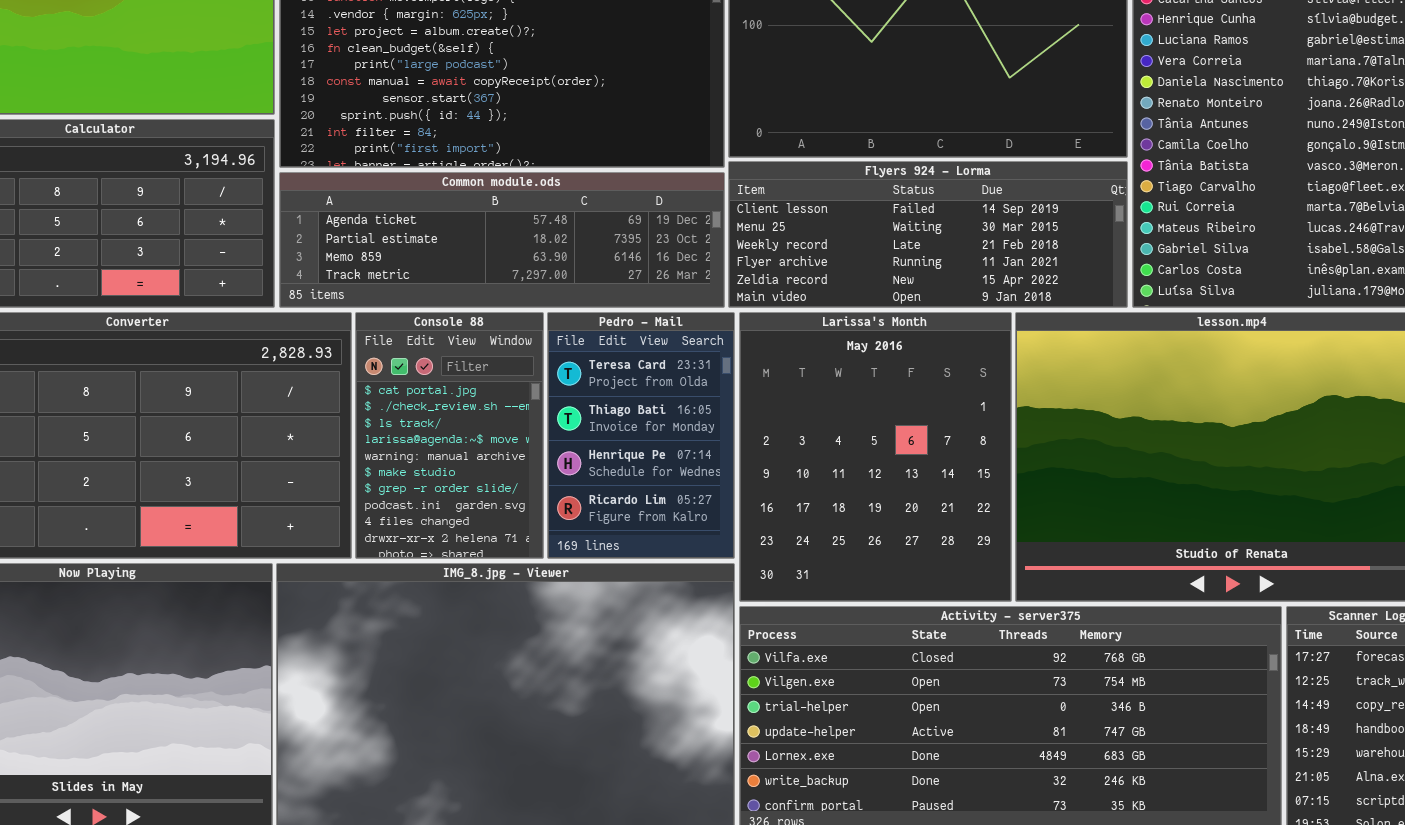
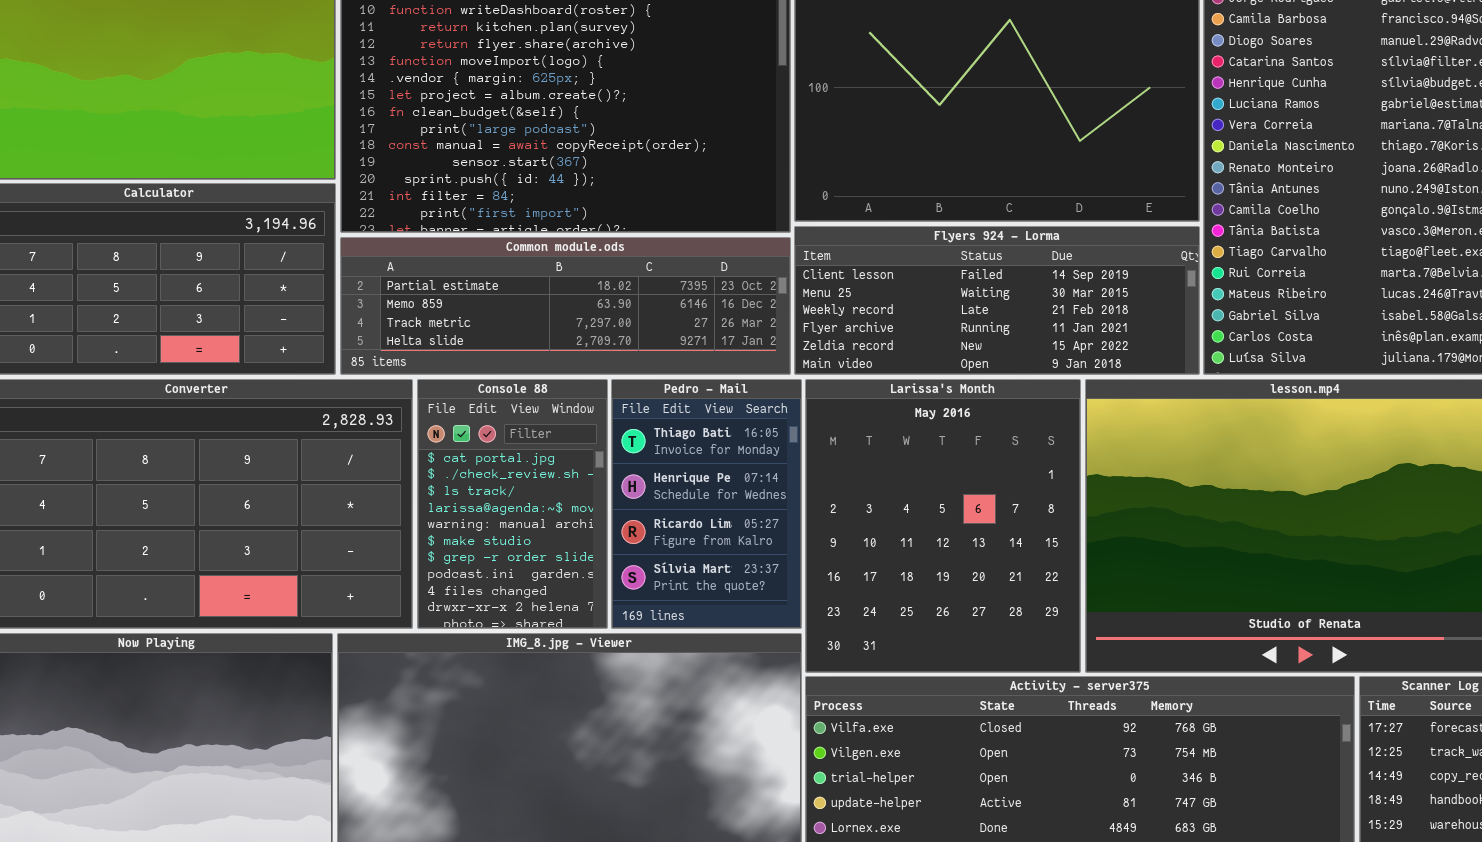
Common module.ods: [279,172,725,308] -> [340,237,791,375], scrolled down 1 row
Pedro - Mail: [547,312,735,559] -> [611,379,802,629], scrolled down 1 row

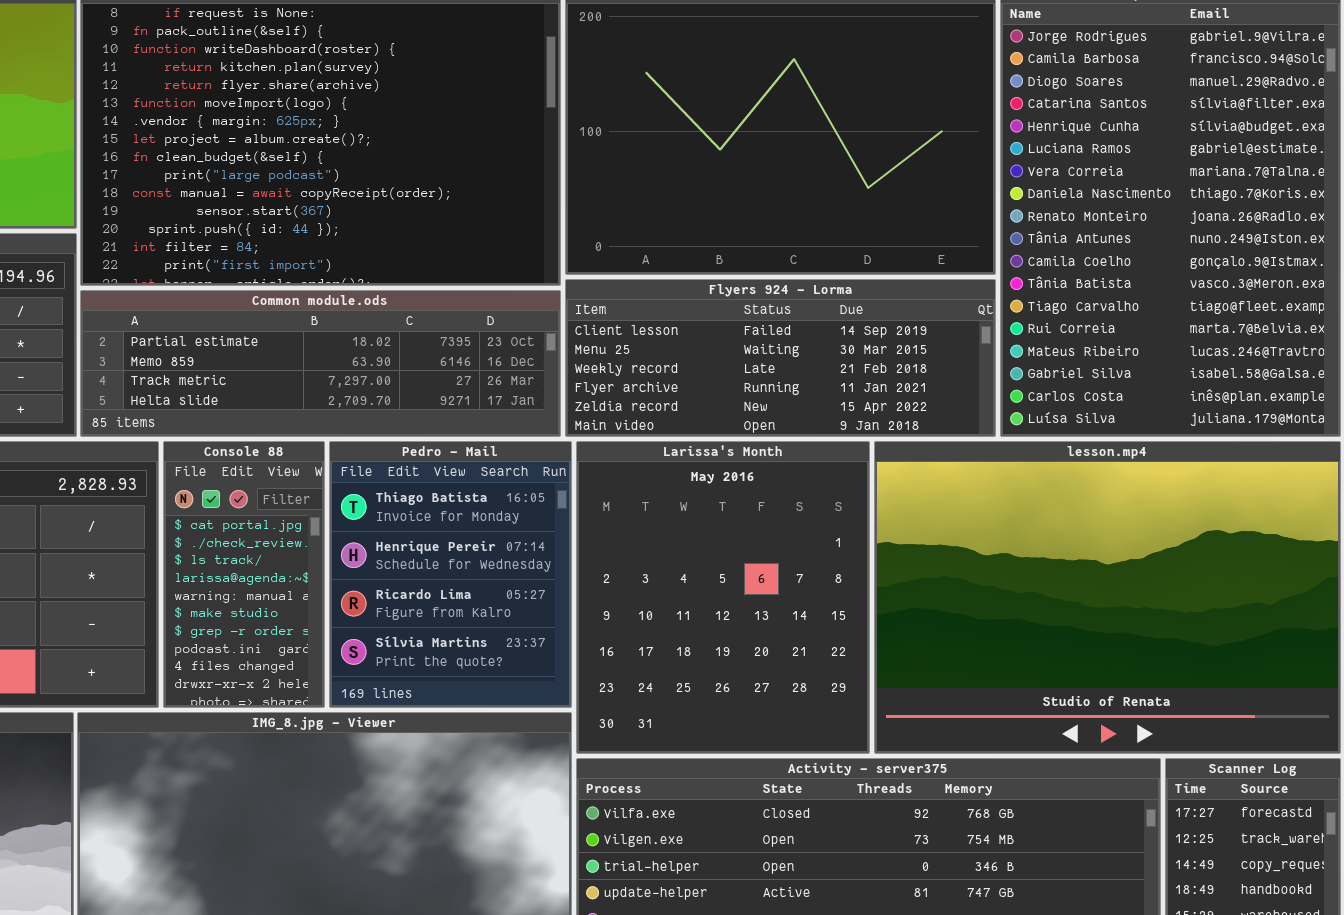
Console 88: [417,379,608,629] -> [163,441,325,708], resized
Pedro - Mail: [611,379,802,629] -> [329,441,572,708], resized

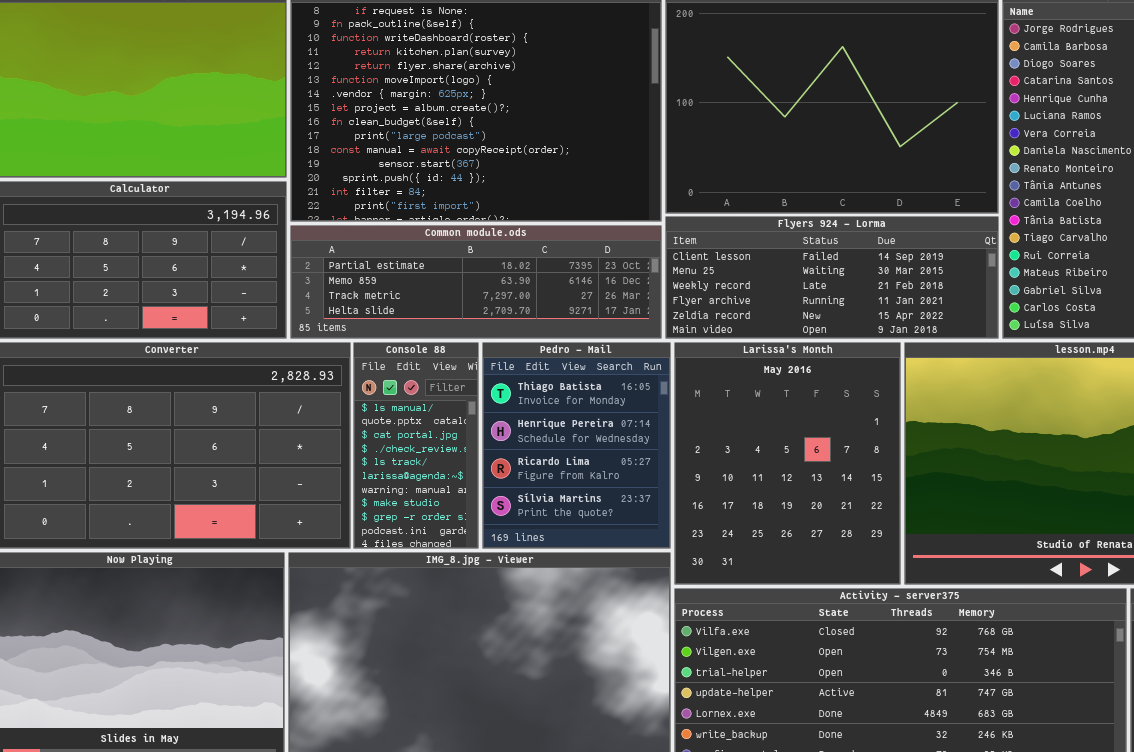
Console 88: [163,441,325,708] -> [353,342,479,549], scrolled up 2 rows

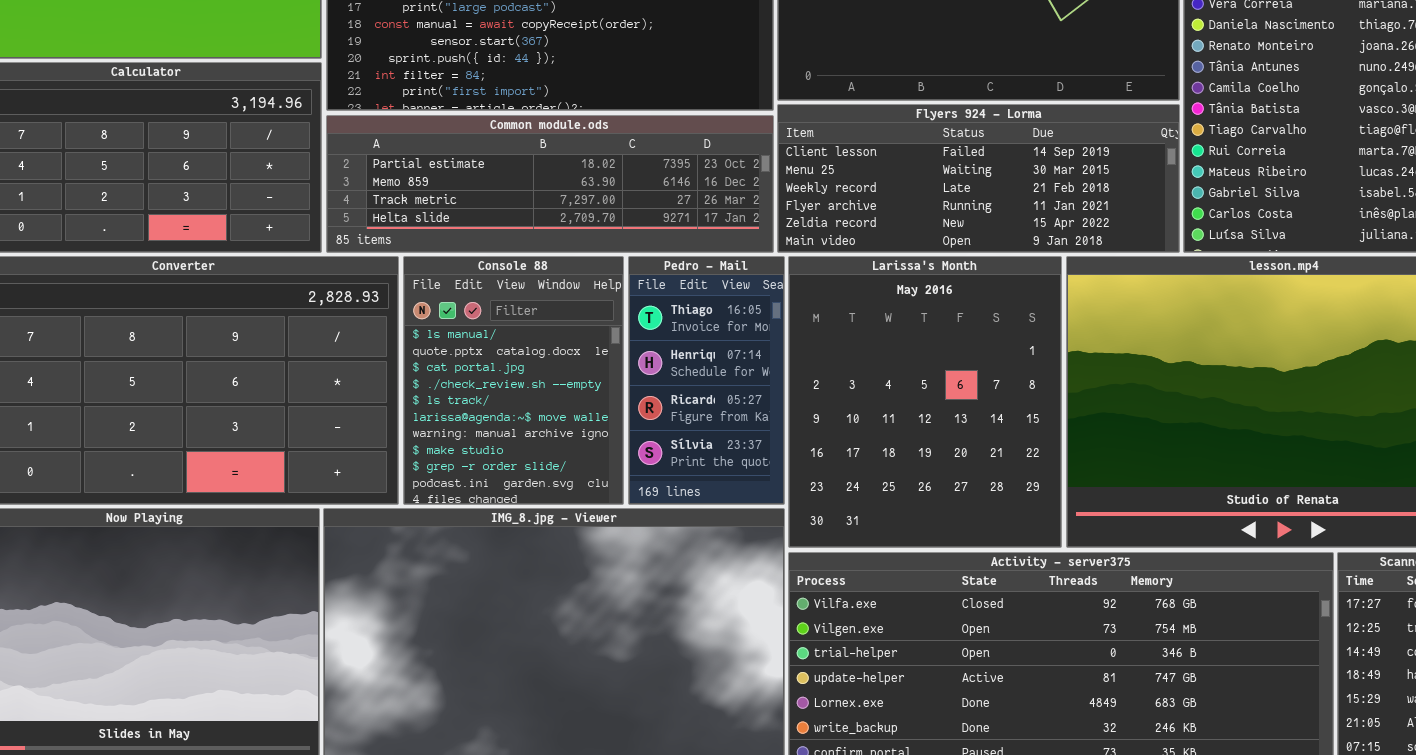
Console 88: [353,342,479,549] -> [403,256,624,505], resized
Pedro - Mail: [482,342,671,549] -> [628,256,785,505], resized

